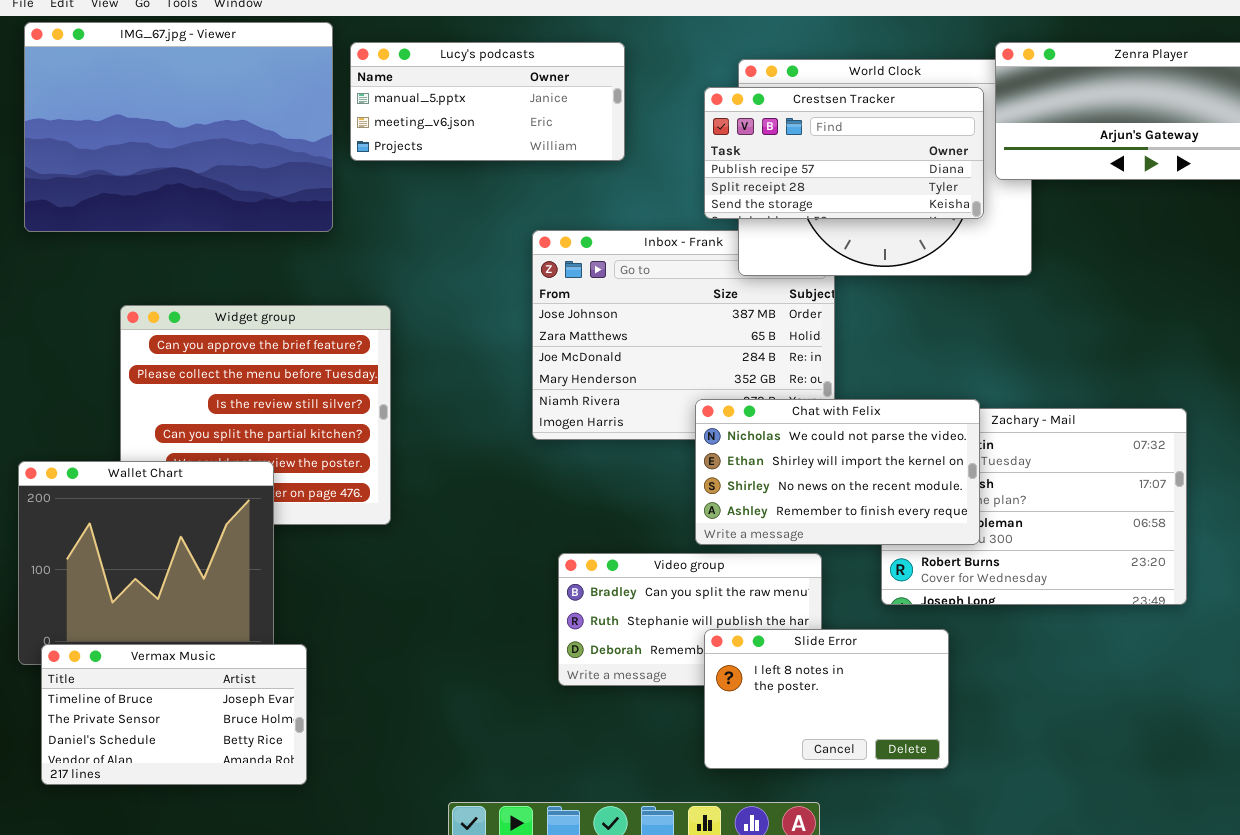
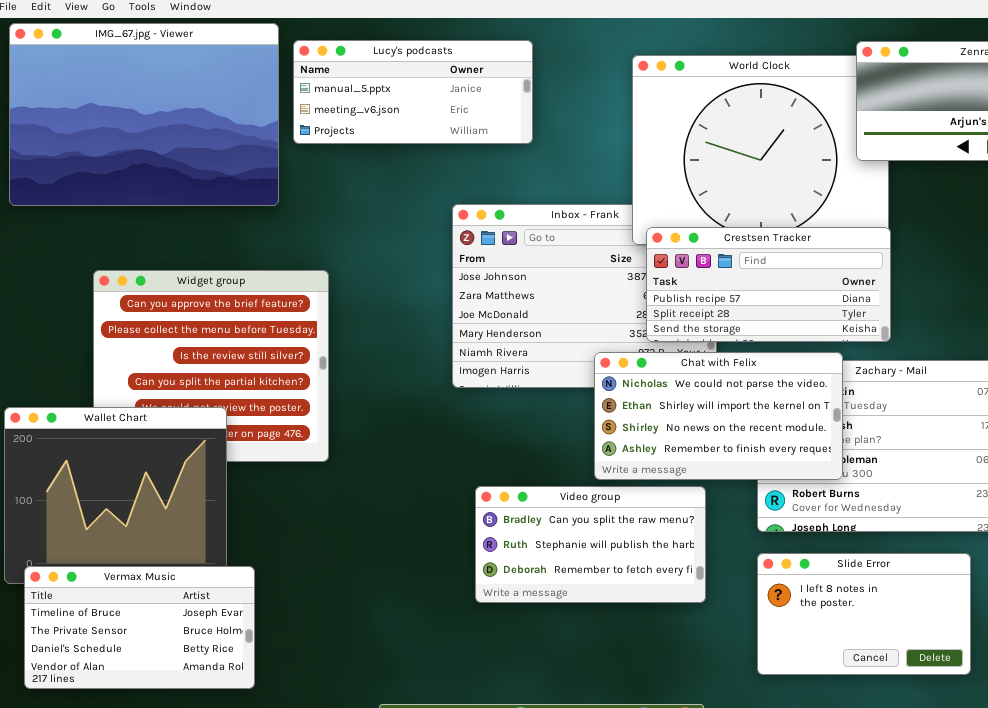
Crestsen Tracker: [704,87,984,219] -> [646,227,891,342], moved
Slide Error: [704,629,949,769] -> [757,553,971,675], moved

